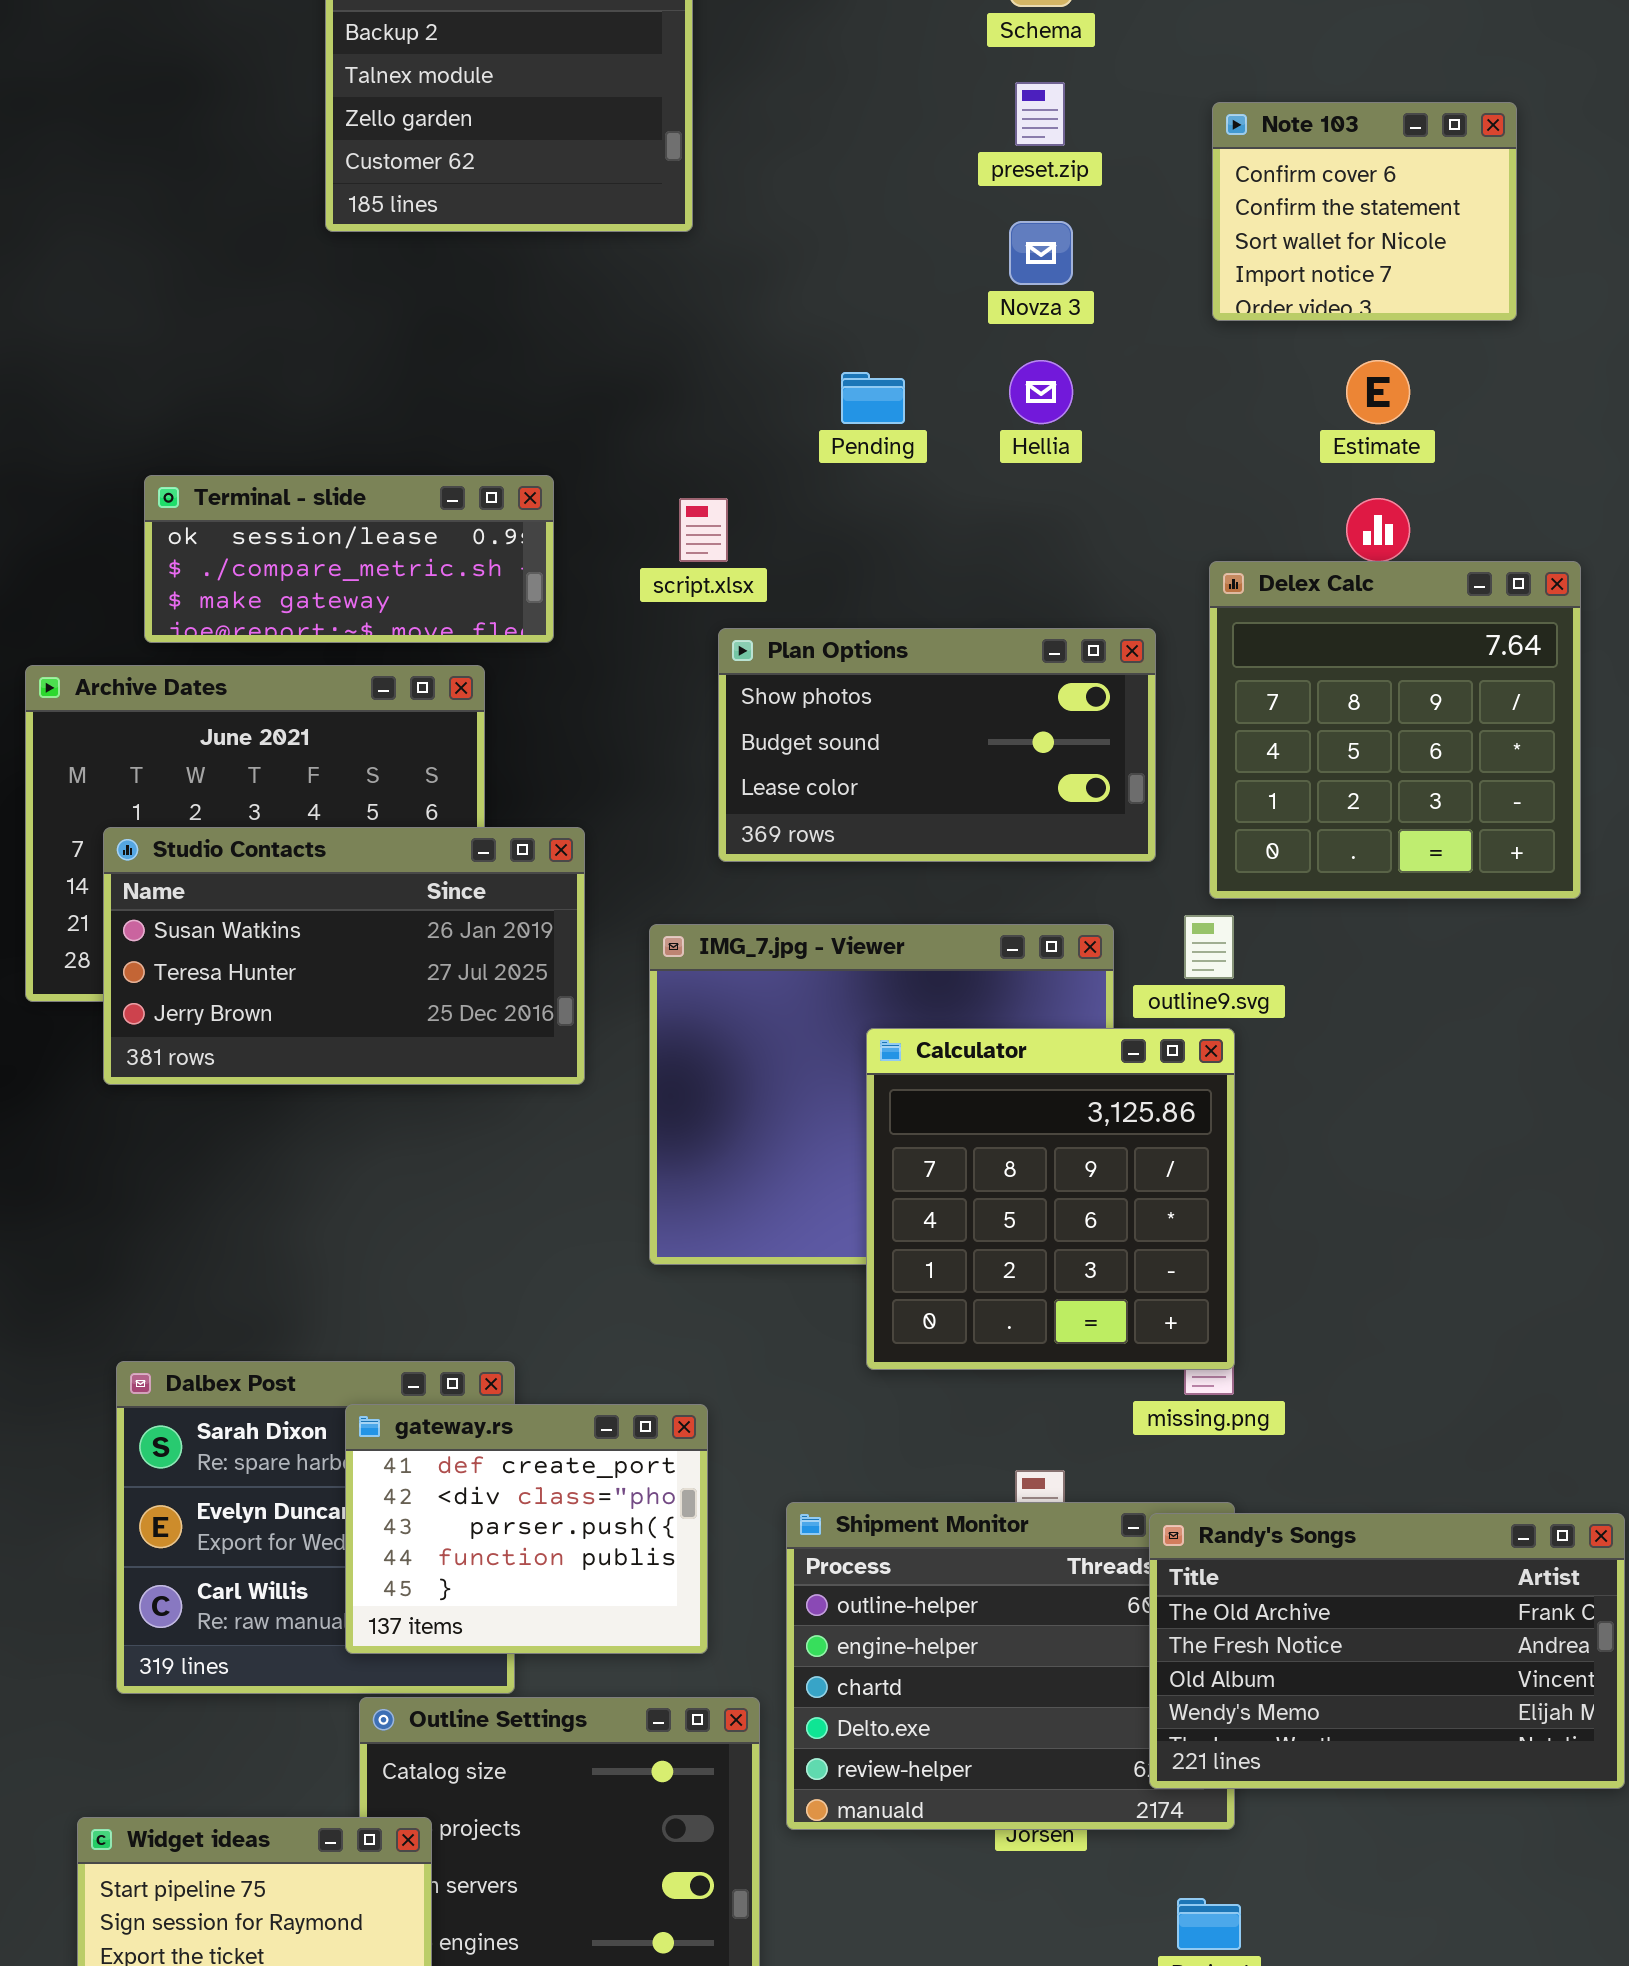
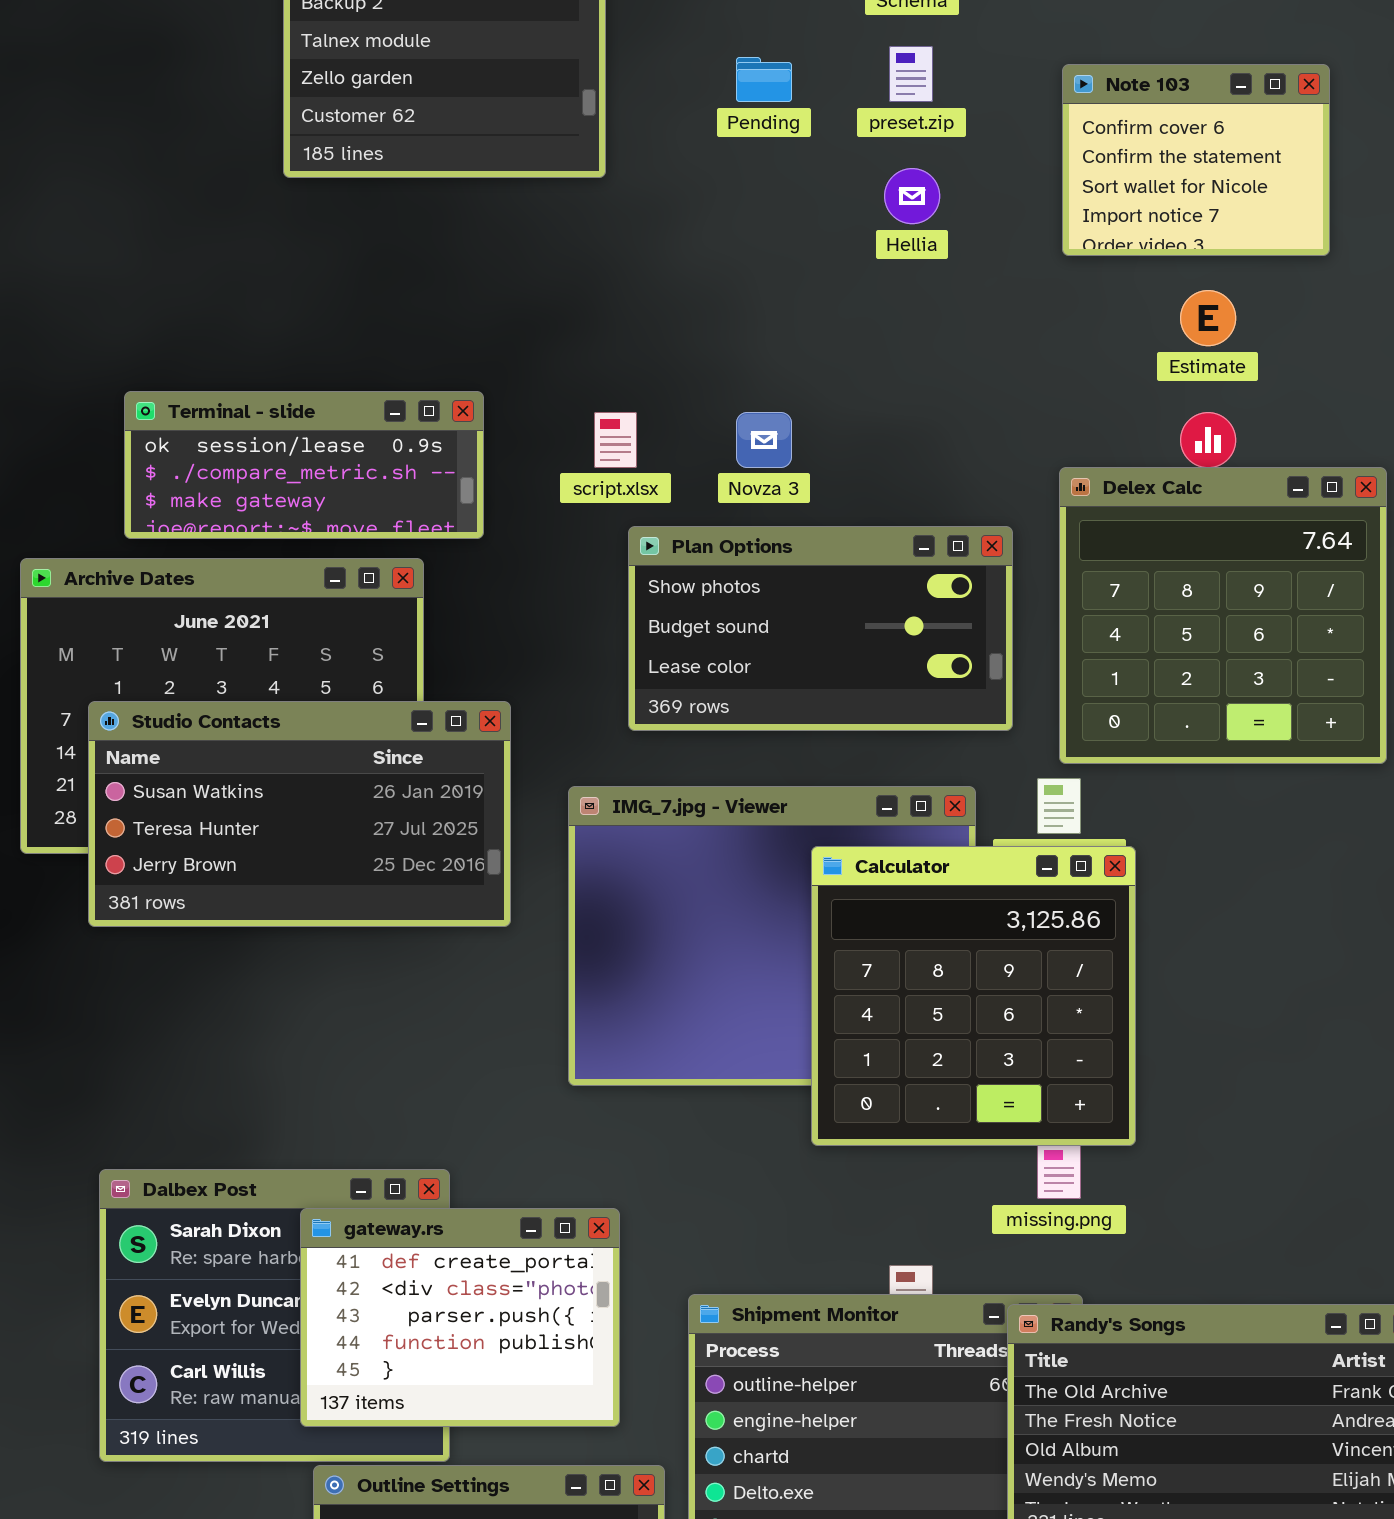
Novza 3: [1009,221,1073,285] -> [736,412,792,468], moved
Hellia: [1009,360,1073,424] -> [884,168,940,224], moved
Pending: [841,372,905,424] -> [736,57,792,102], moved
Calculator: [866,1028,1235,1370] -> [811,846,1136,1146], moved

